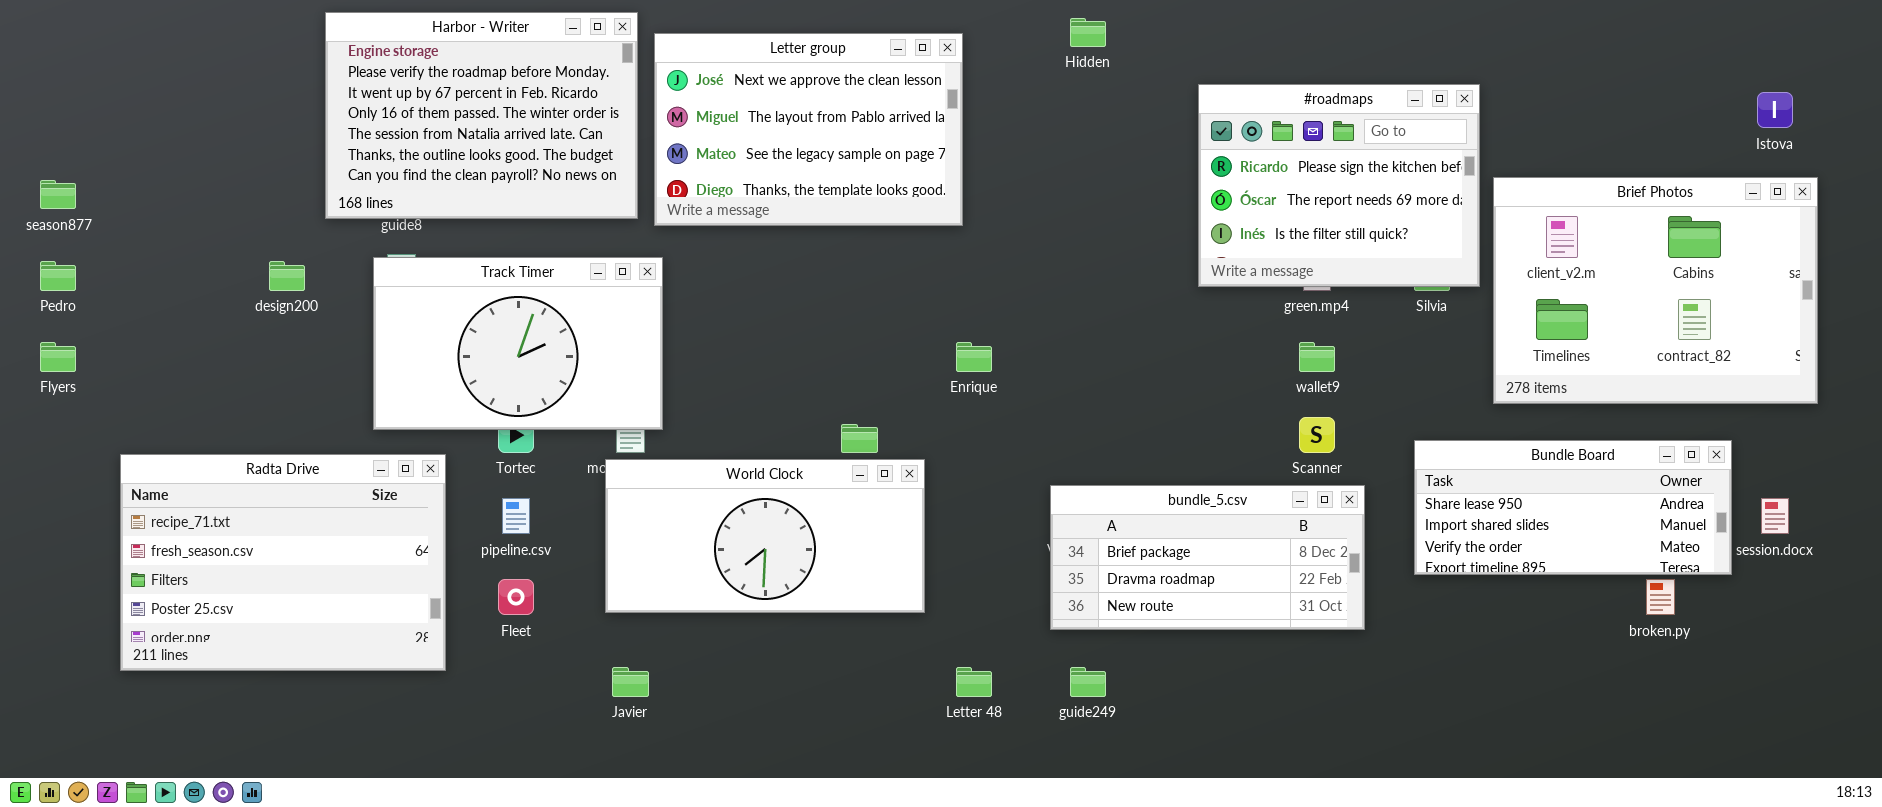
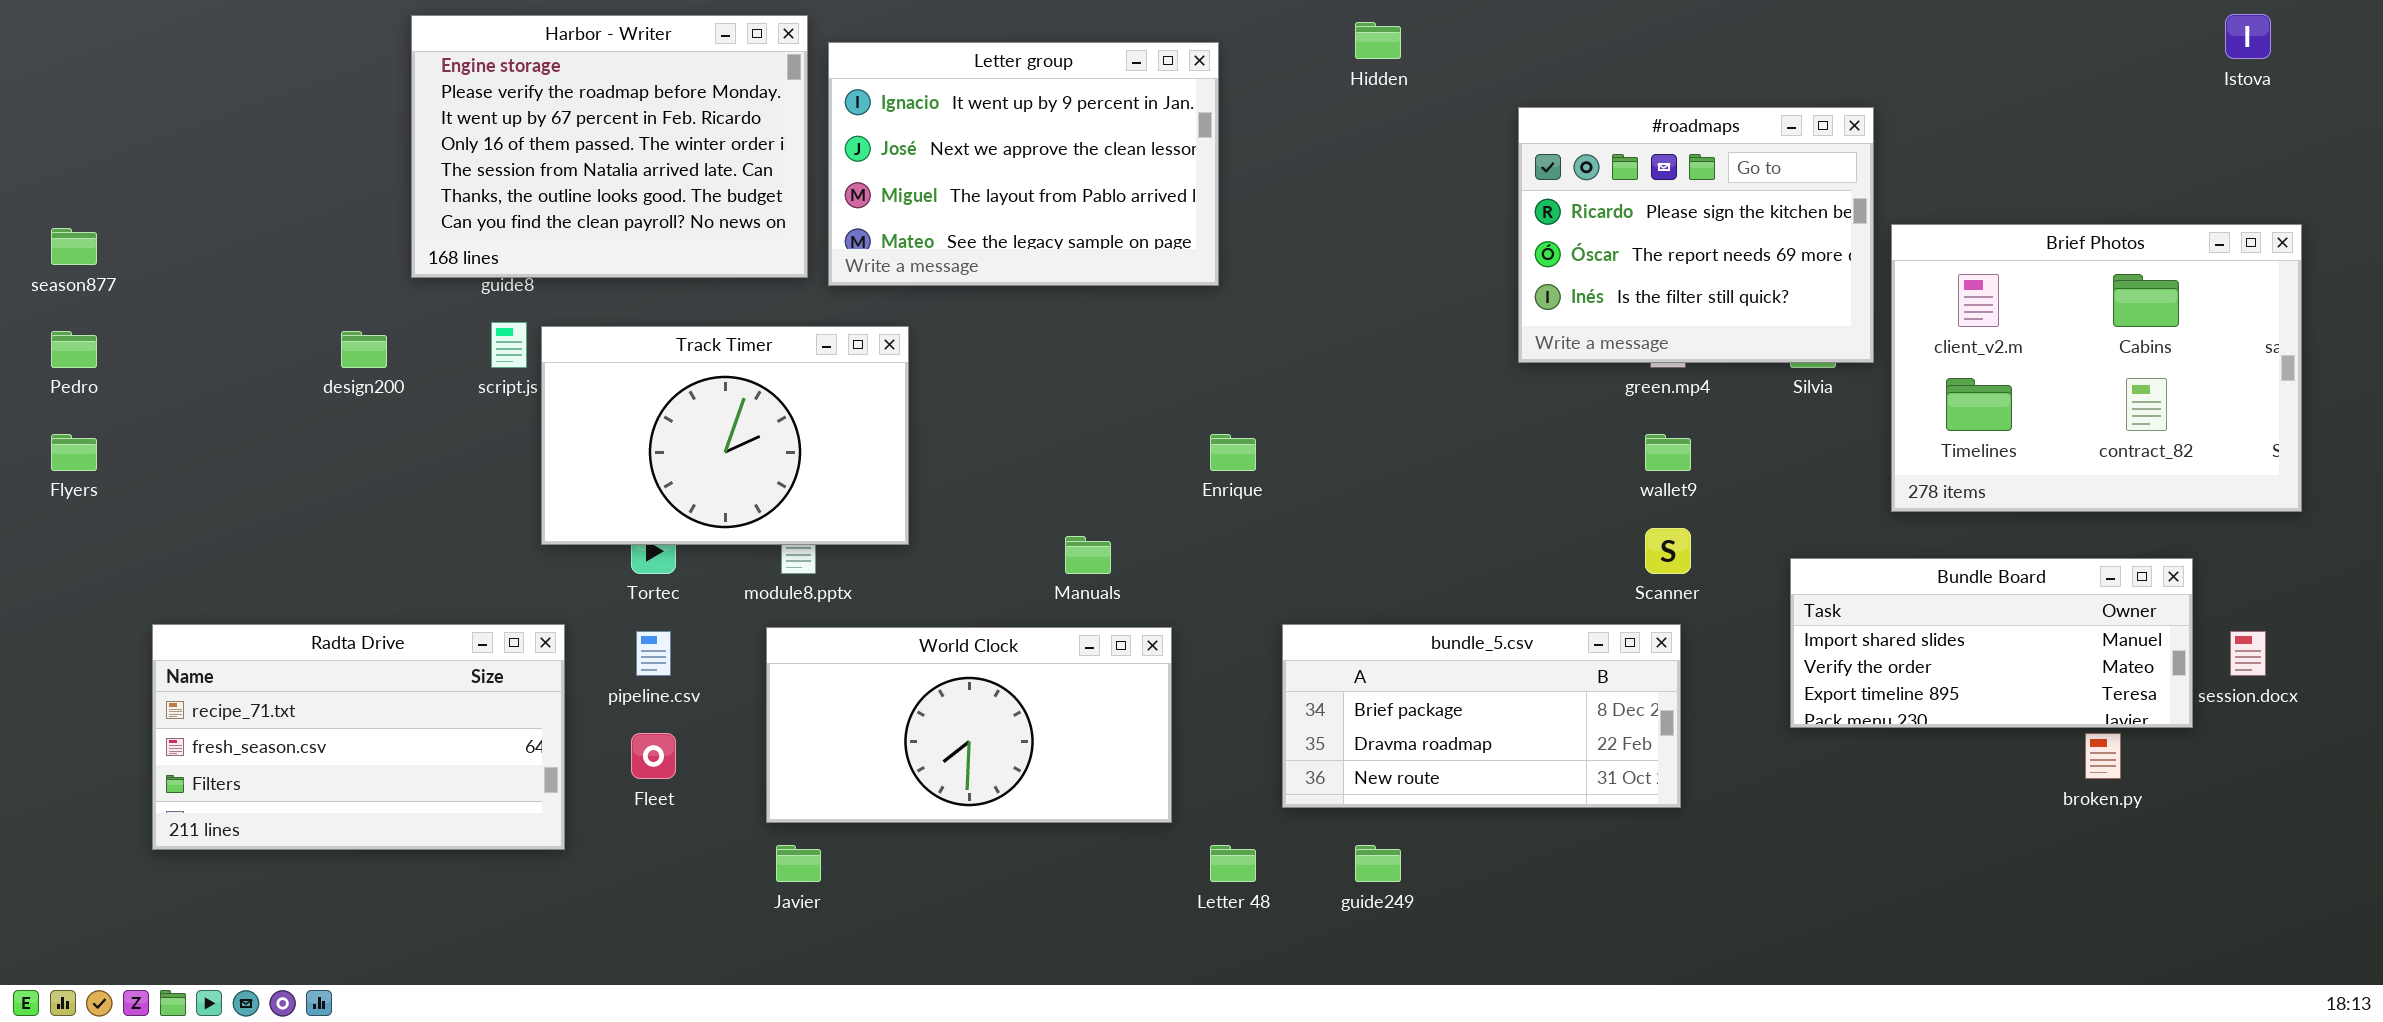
Letter group: [654,33,963,226] -> [828,42,1219,286], scrolled up 1 row
Istova: [1757,92,1793,128] -> [2225,14,2271,59], moved
Track Timer: [373,257,663,430] -> [541,326,909,545], moved
Bundle Board: [1414,440,1732,575] -> [1790,558,2193,728], scrolled down 1 row
Radta Drive: [120,454,446,671] -> [152,624,565,850], resized
World Clock: [605,459,925,613] -> [766,627,1172,823], moved
bundle_5.csv: [1050,485,1365,630] -> [1282,624,1681,808], moved

